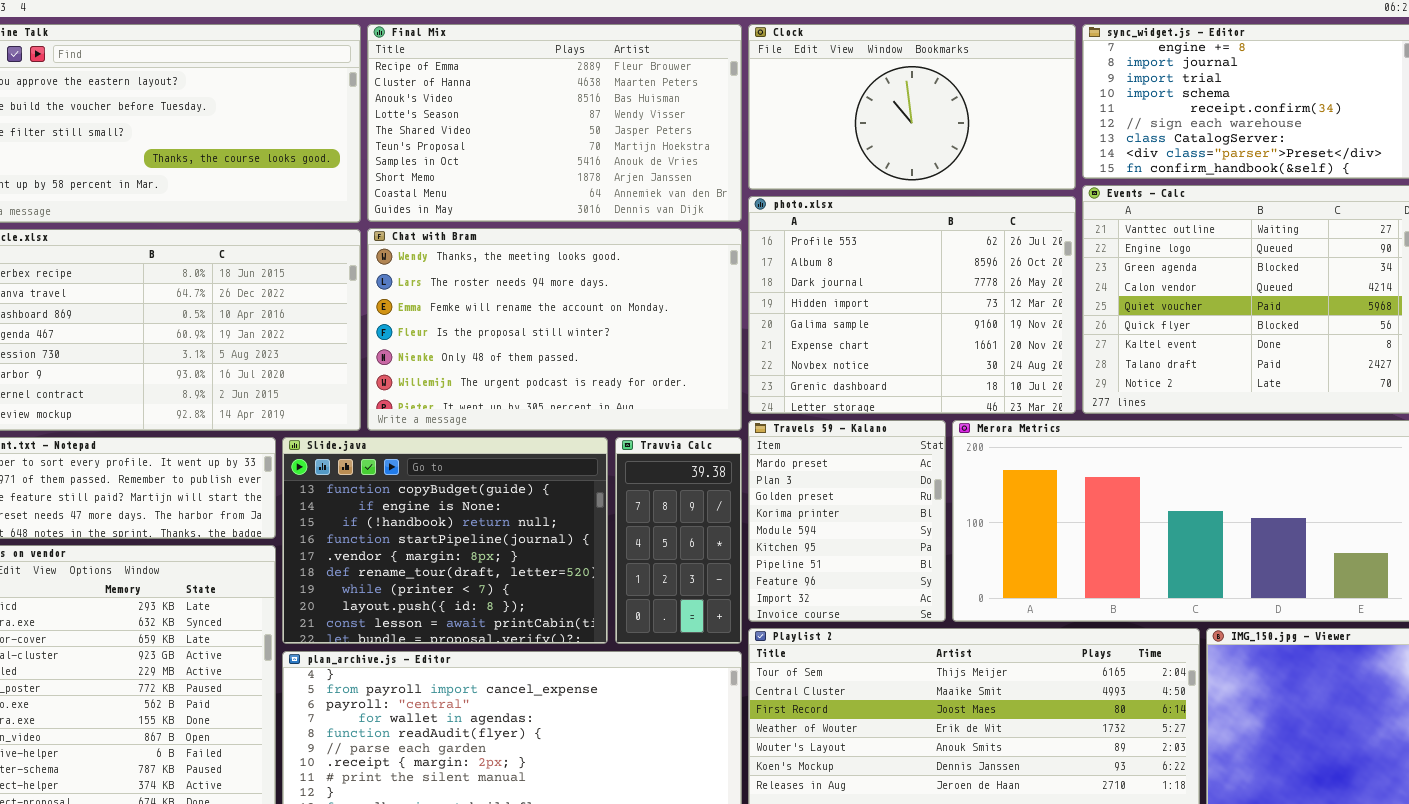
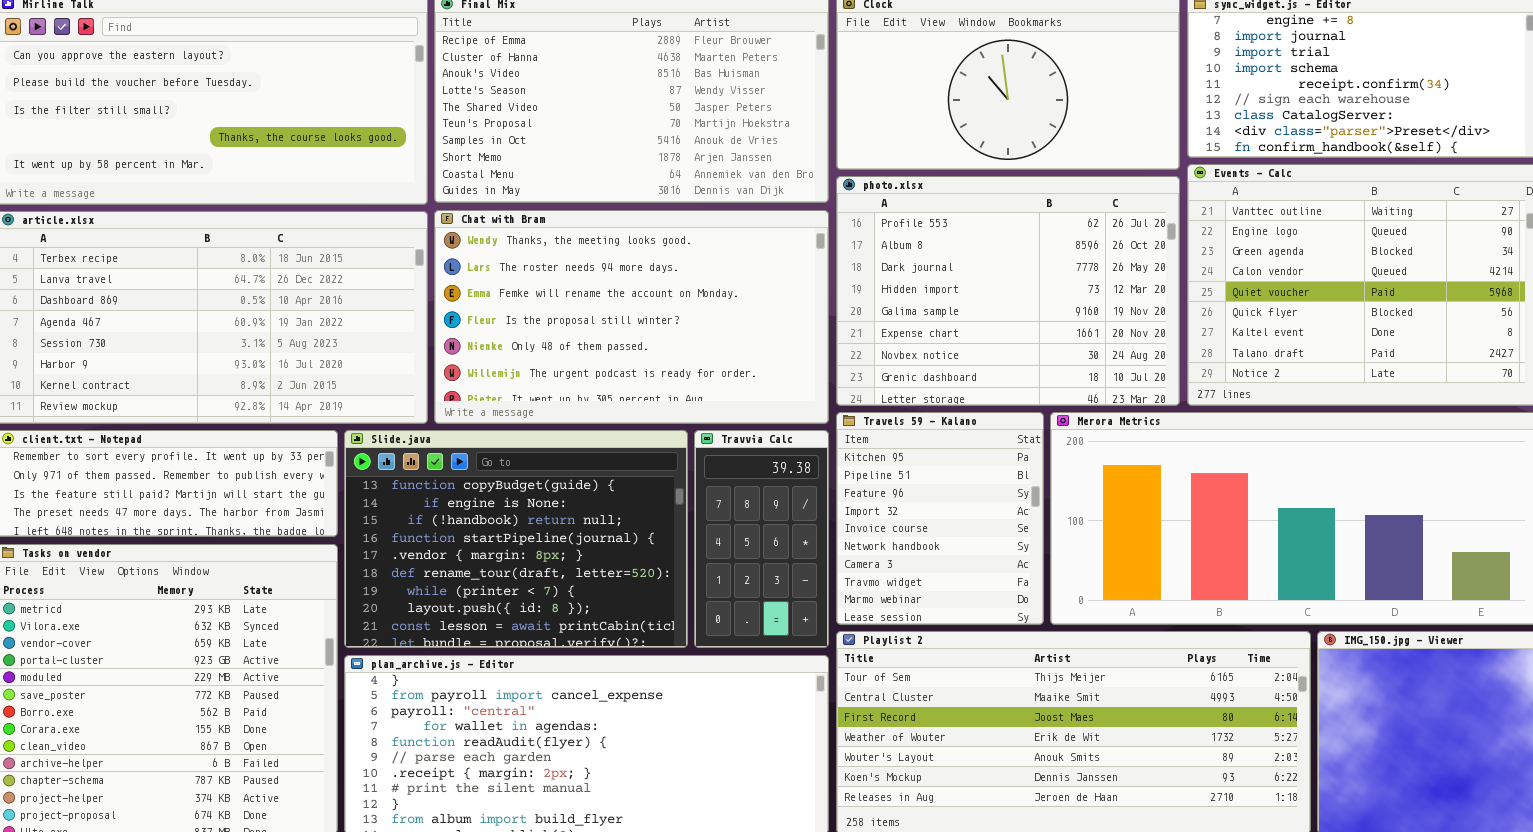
Travels 59 - Kalano: [748,420,946,622] -> [836,412,1044,625], scrolled down 5 rows

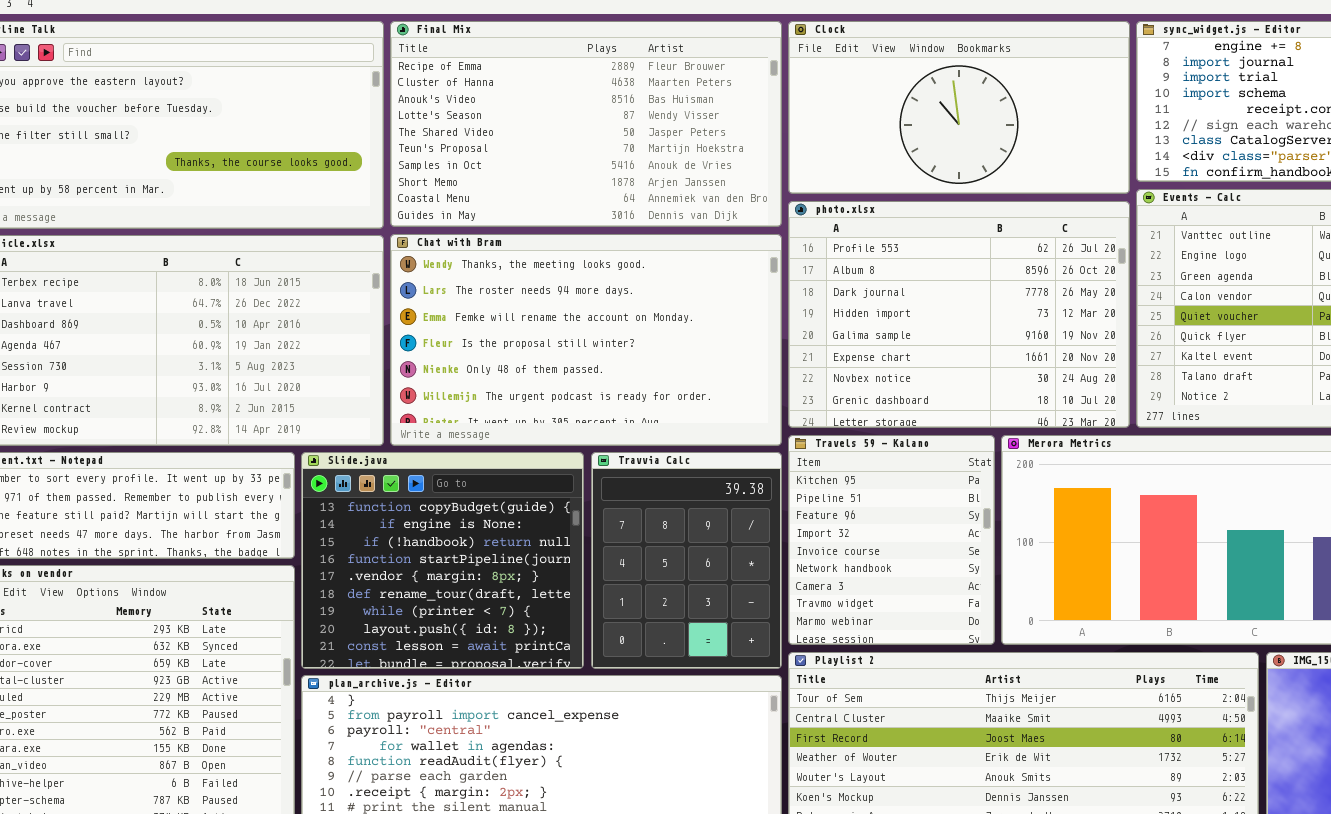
Slide.java: [344,430,688,648] -> [301,452,584,669], resized
Travvia Calc: [694,430,829,648] -> [591,452,782,669], resized

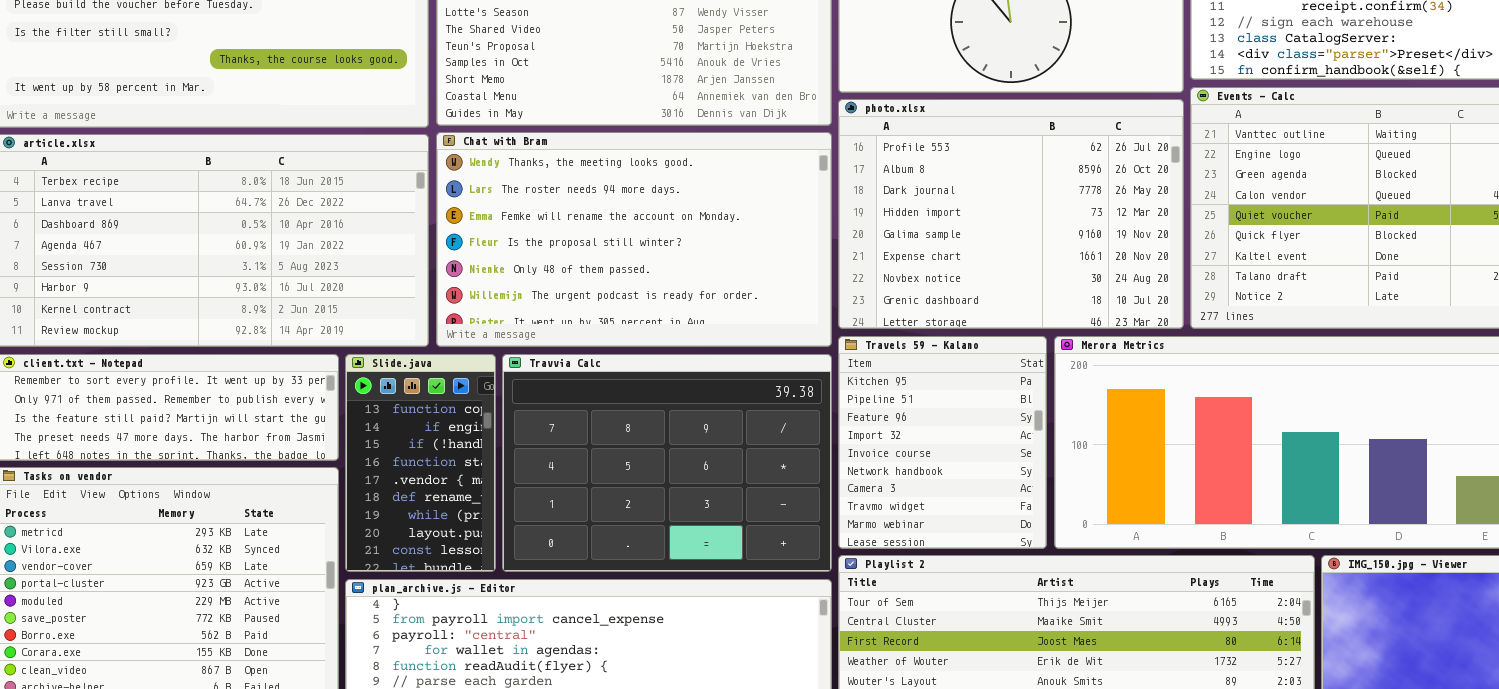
Slide.java: [301,452,584,669] -> [345,354,496,572], resized
Travvia Calc: [591,452,782,669] -> [502,354,832,572], resized

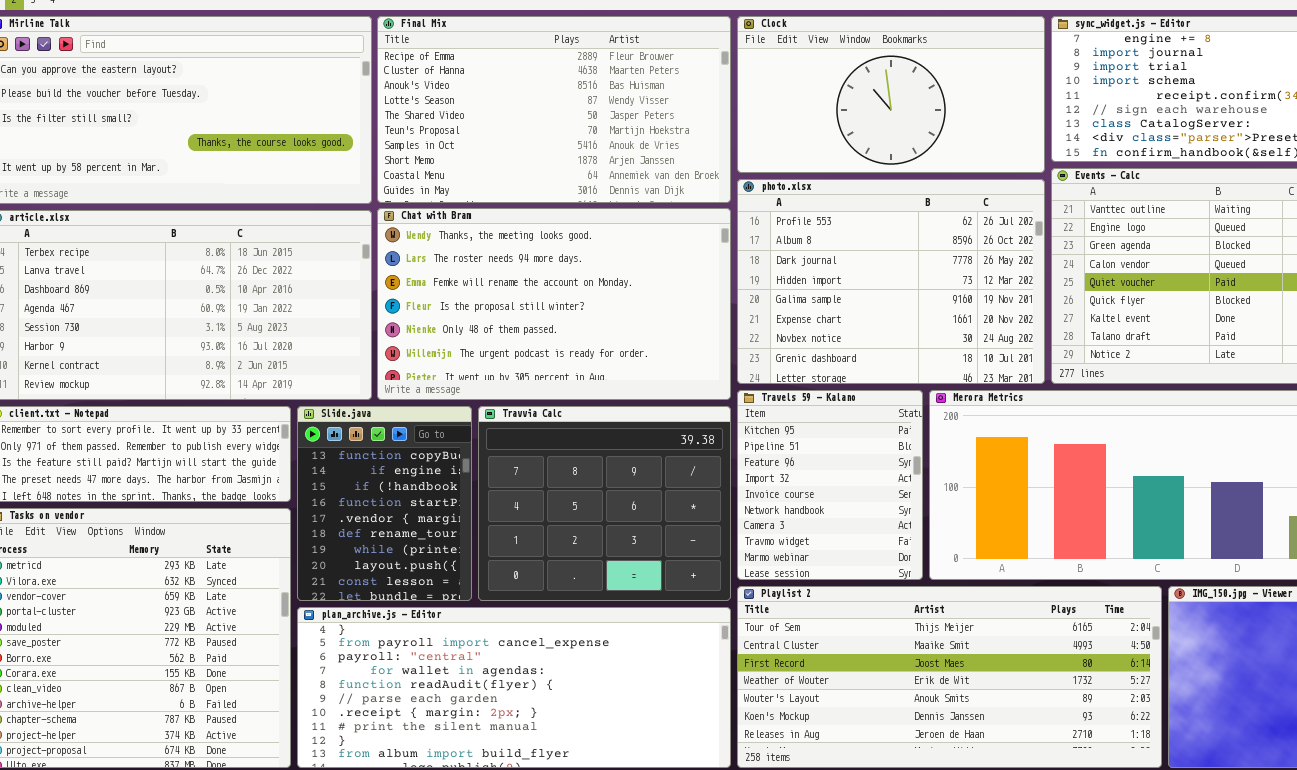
Slide.java: [345,354,496,572] -> [297,406,472,601], resized
Travvia Calc: [502,354,832,572] -> [478,406,731,601], resized

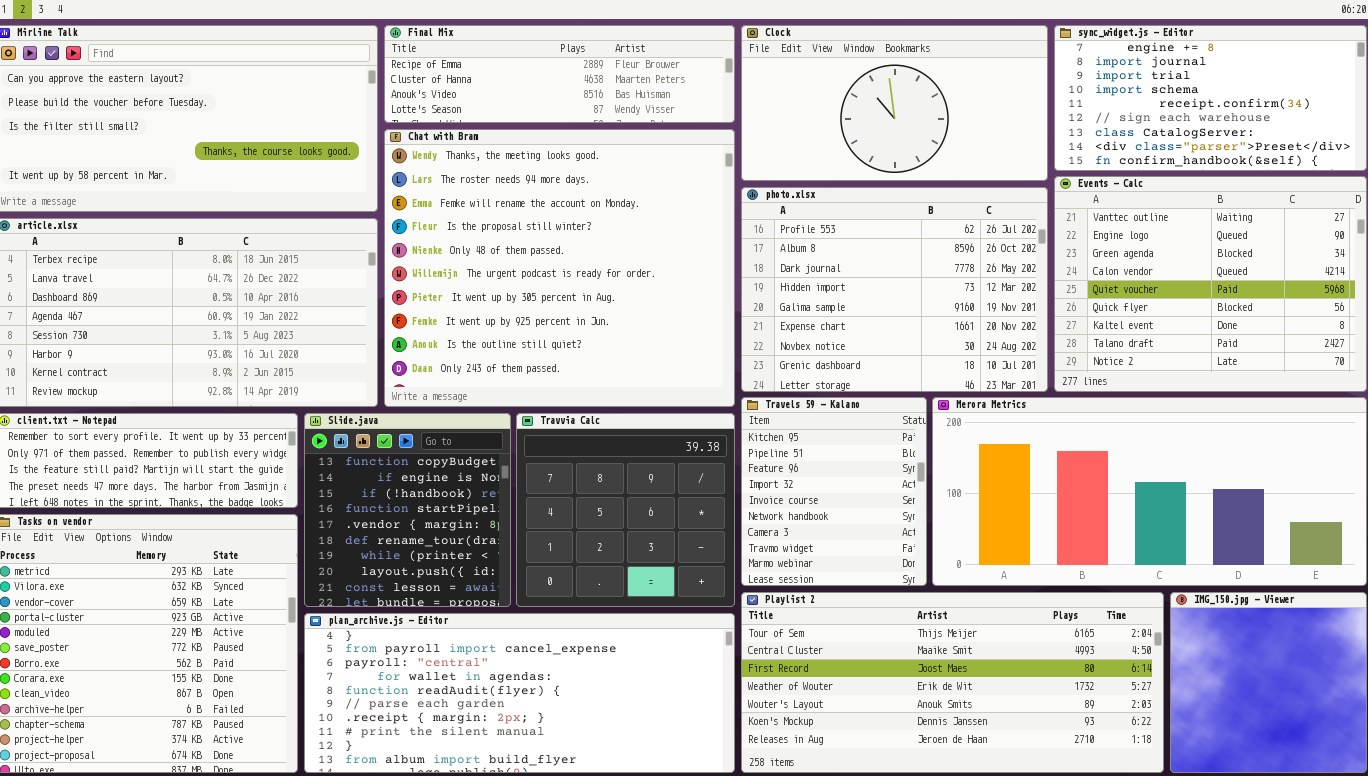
Final Mix: [377,16,731,203] -> [384,25,735,123], resized
Chat with Bram: [377,208,731,400] -> [384,129,735,407], resized
Slide.java: [297,406,472,601] -> [304,413,511,607], resized
Travvia Calc: [478,406,731,601] -> [516,413,735,607], resized

